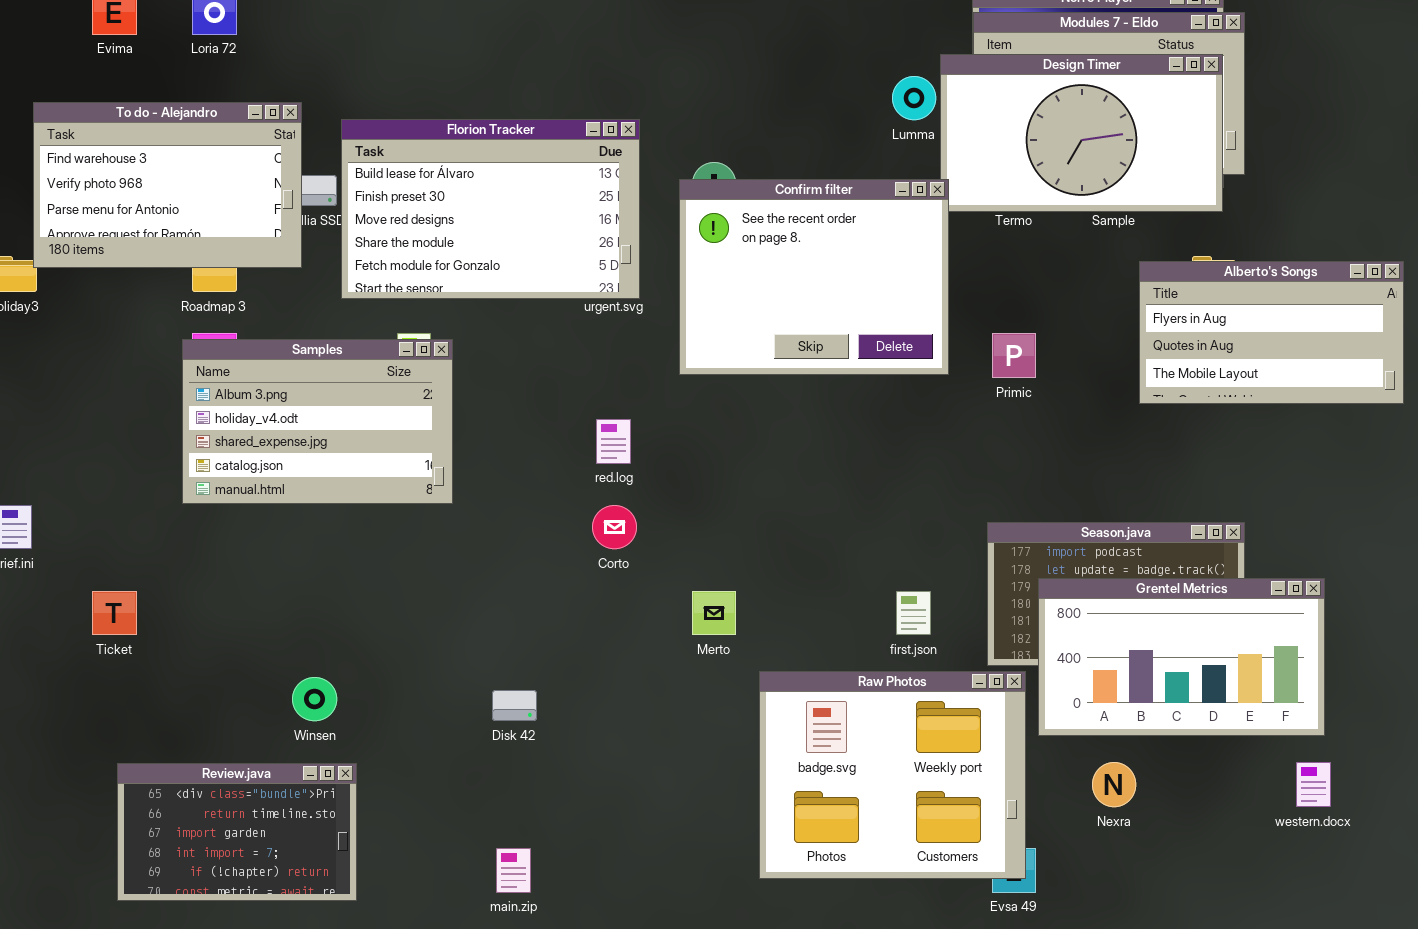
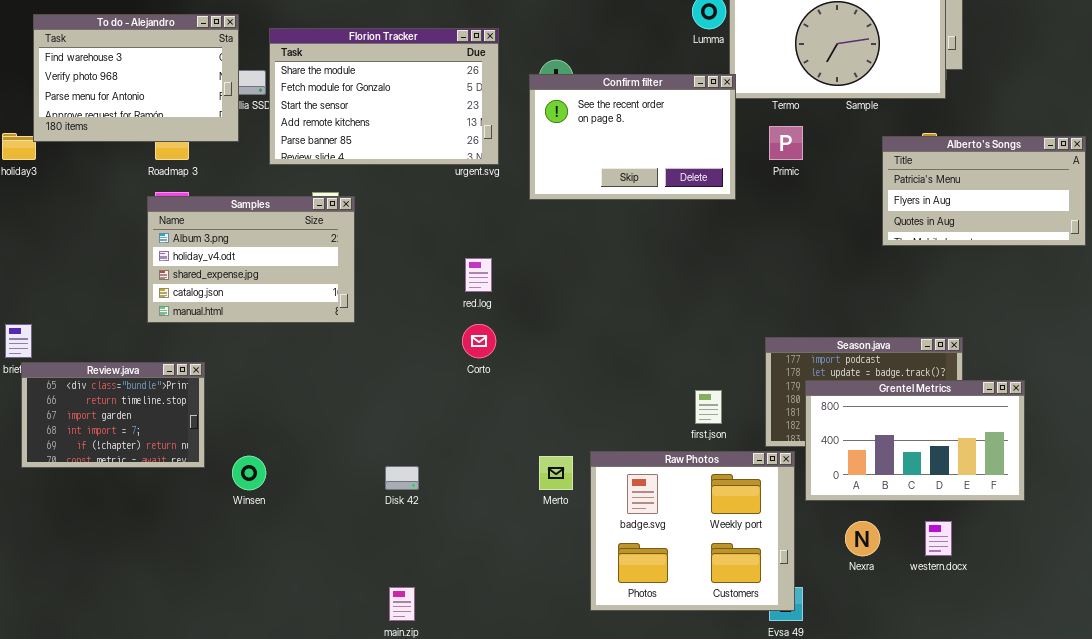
Florion Tracker: [341,119,640,299] -> [269,28,499,165], scrolled down 3 rows
Confirm filter: [679,179,949,375] -> [529,74,736,200], resized
Alberto's Songs: [1139,261,1404,404] -> [882,136,1086,246], scrolled up 1 row
Primic: [992,333,1036,378] -> [769,126,803,160], moved
Merto: [692,591,736,635] -> [539,456,573,490], moved
western.docx: [1296,762,1331,807] -> [925,521,952,556], moved
Review.java: [117,763,357,901] -> [21,362,205,468], moved

